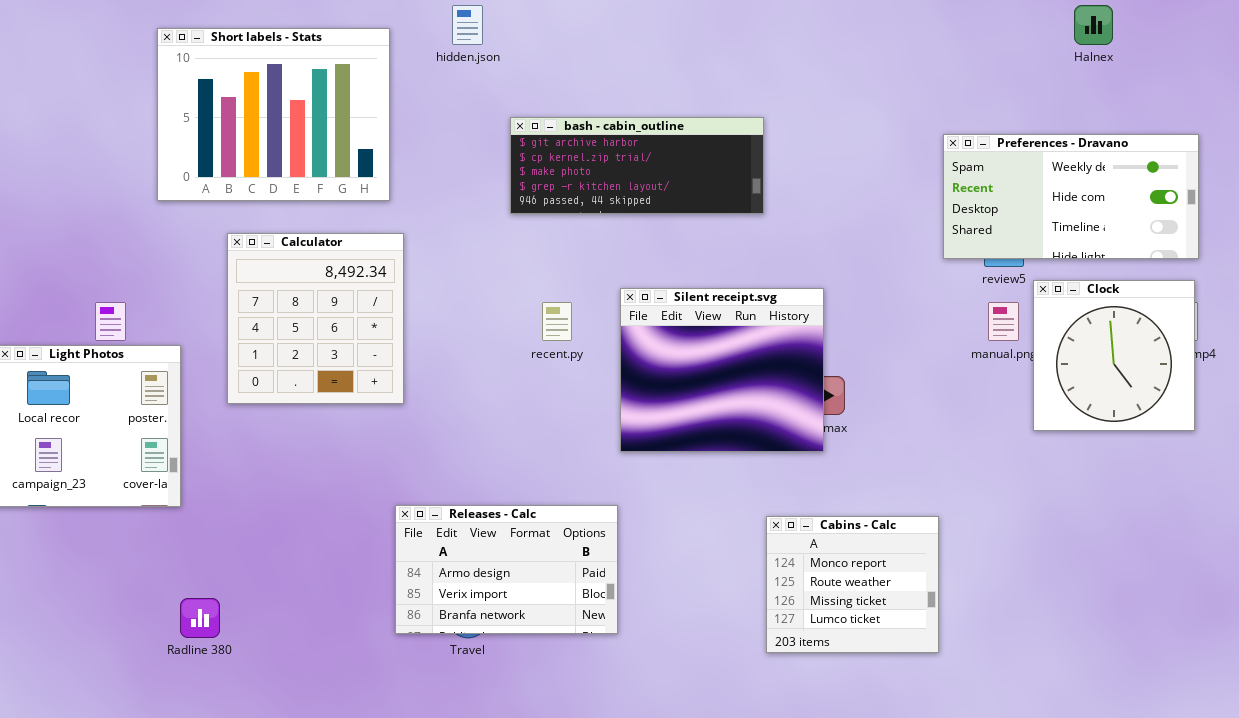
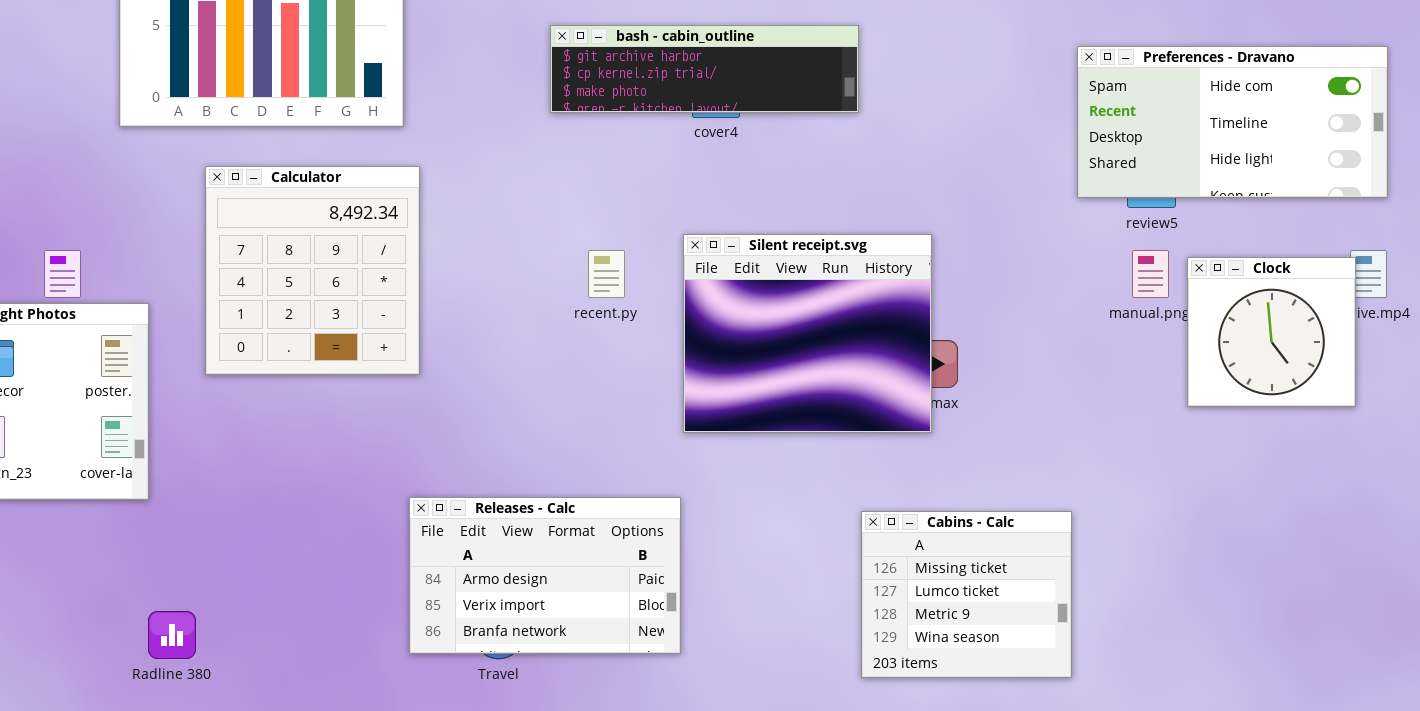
bash - cabin_outline: [510,117,764,214] -> [550,25,859,113], resized
Preferences - Dravano: [943,134,1199,259] -> [1077,46,1388,198], scrolled down 1 row
Clock: [1033,280,1195,431] -> [1187,257,1356,407], resized
Cabins - Calc: [766,516,939,653] -> [861,511,1072,678], scrolled down 2 rows

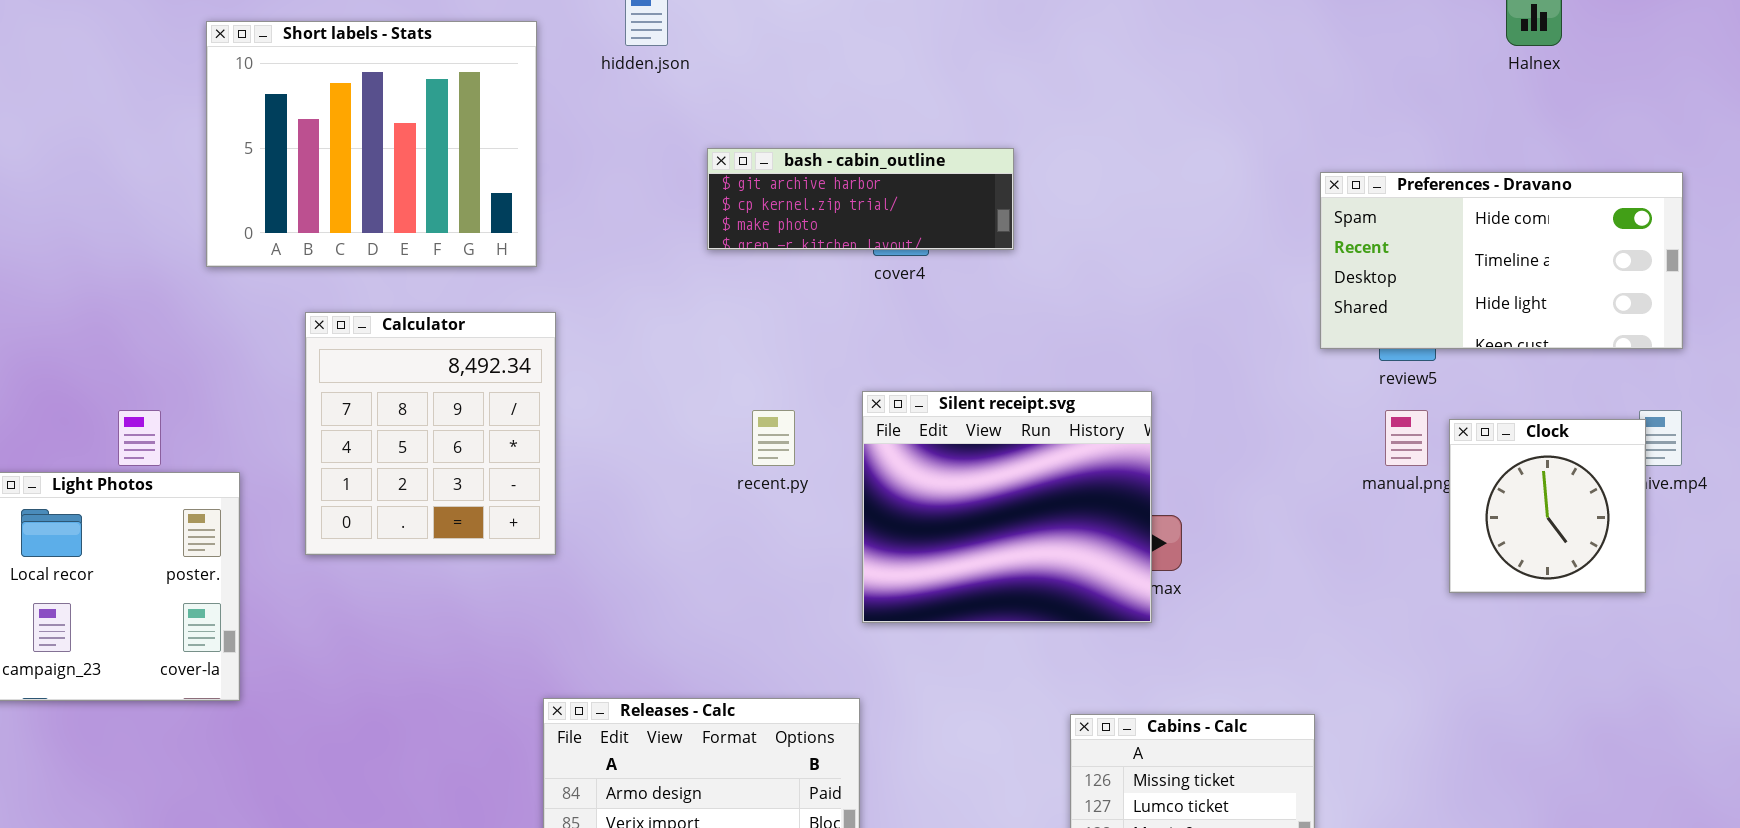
bash - cabin_outline: [550,25,859,113] -> [707,148,1014,250], resized

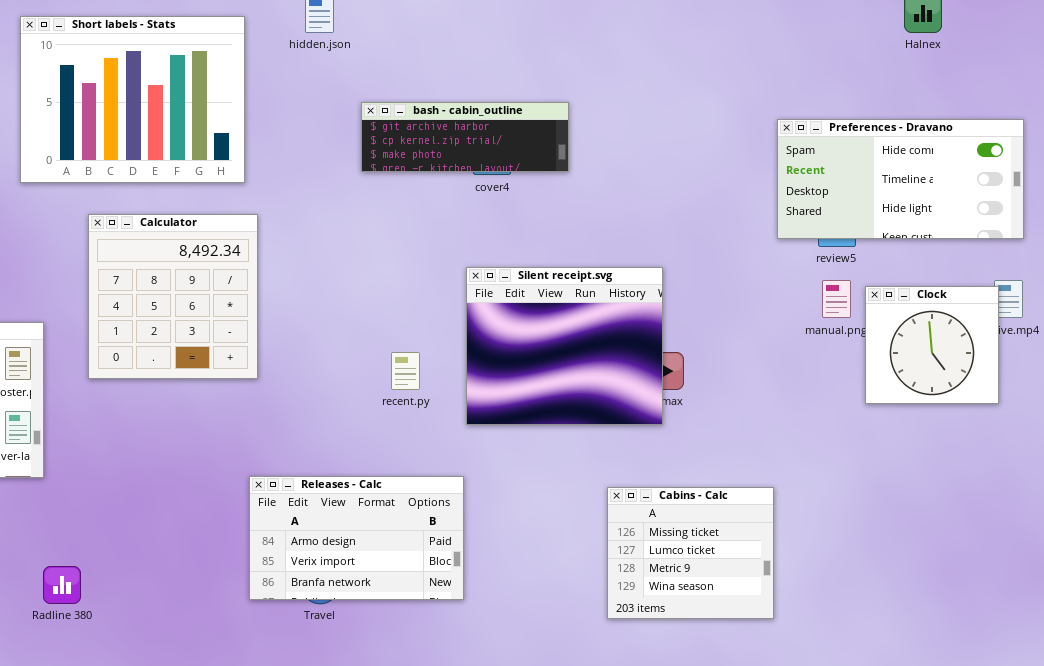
recent.py: [752,410,795,466] -> [391,352,420,390], moved

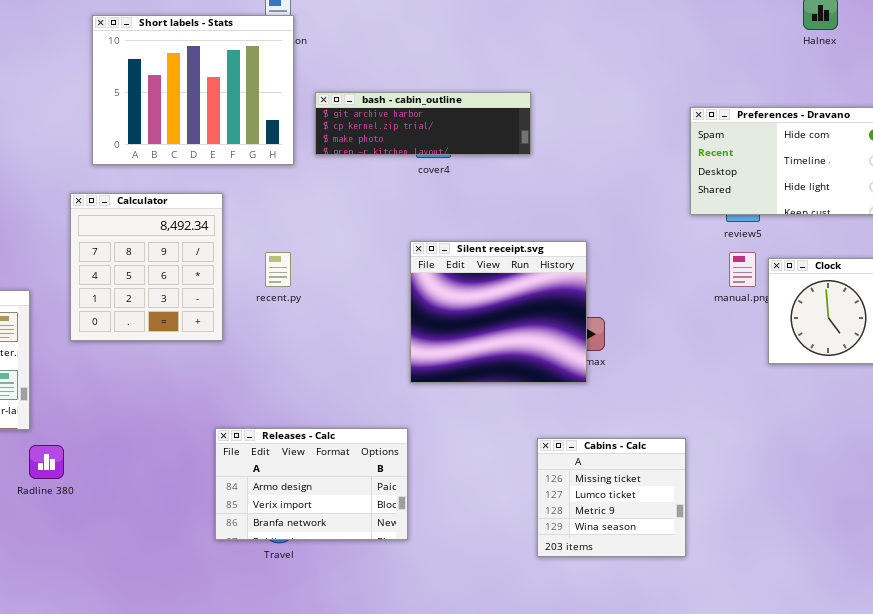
Short labels - Stats: [20,16,245,183] -> [92,15,294,165], moved
bash - cabin_outline: [361,102,569,172] -> [315,92,531,155], resized
recent.py: [391,352,420,390] -> [265,252,291,287], moved
Radline 380: [43,566,81,604] -> [29,445,64,479], moved

